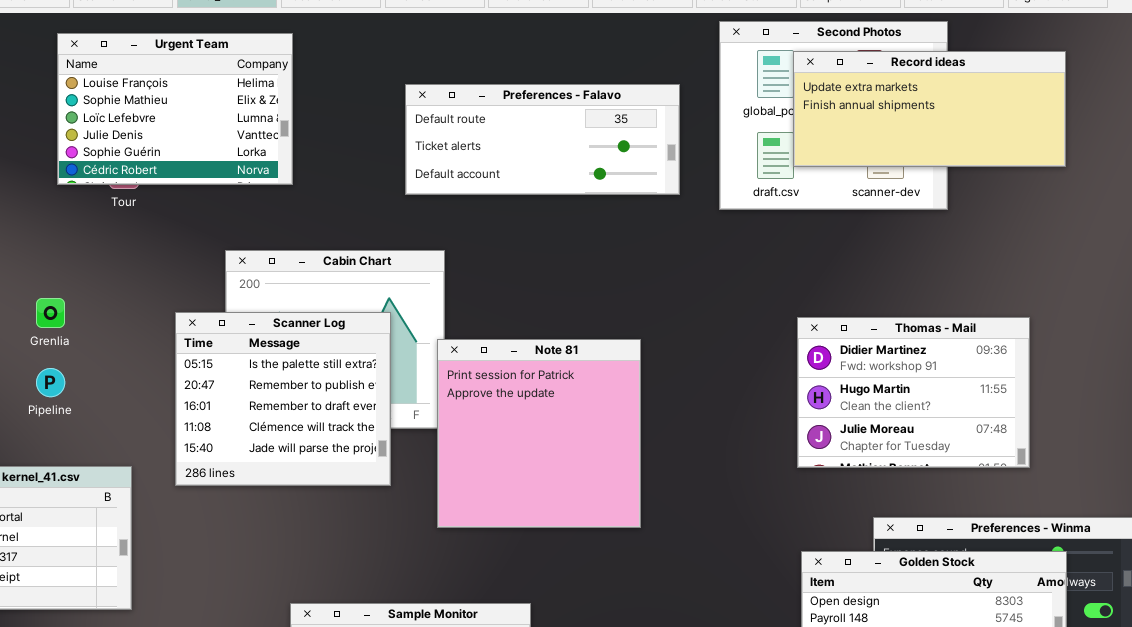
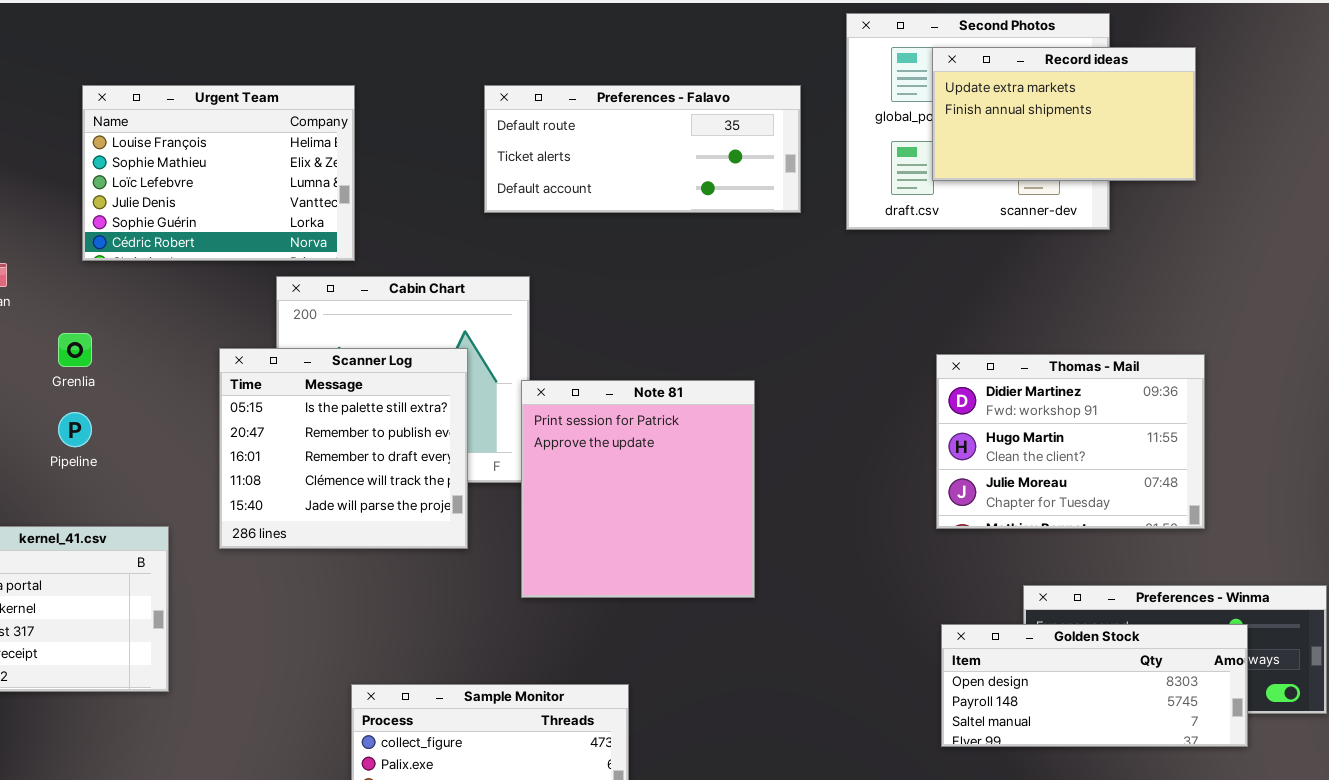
Urgent Team: [57,33,293,185] -> [82,85,355,261], moved
Record ideas: [793,51,1066,167] -> [932,47,1196,181], resized

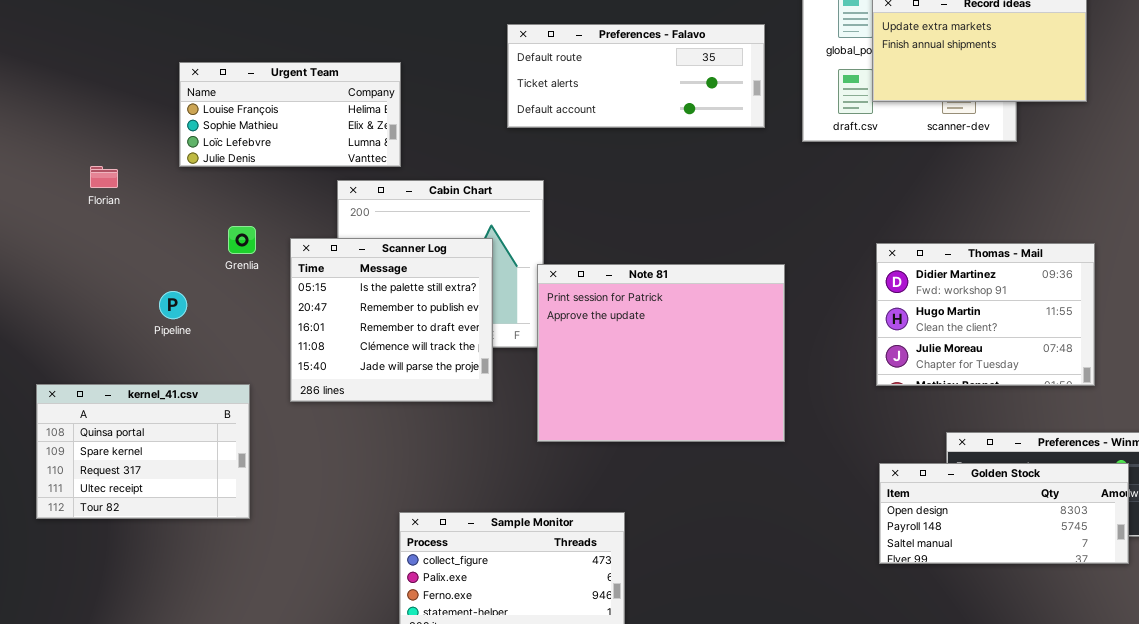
Urgent Team: [82,85,355,261] -> [179,62,401,167], resized
Grenlia: [58,333,92,367] -> [228,226,256,254], moved
Note 81: [521,380,755,598] -> [537,264,785,442], resized

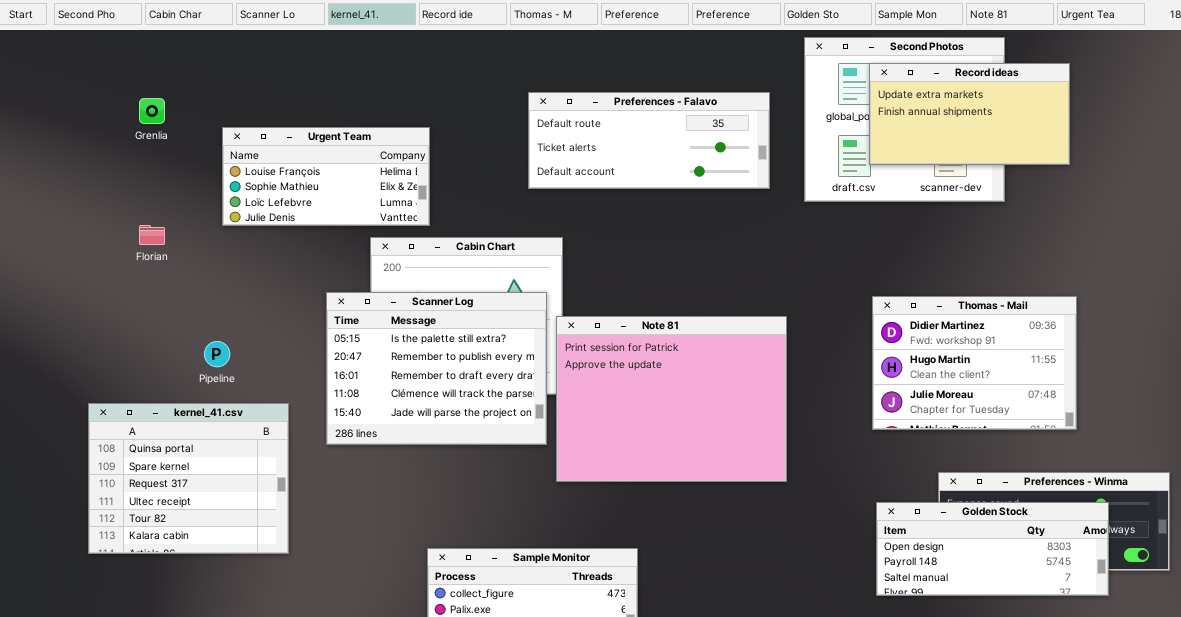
Grenlia: [228,226,256,254] -> [139,98,165,124], moved
Scanner Log: [290,238,493,402] -> [326,292,547,445], resized
kernel_41.csv: [36,384,250,519] -> [88,403,289,554], resized

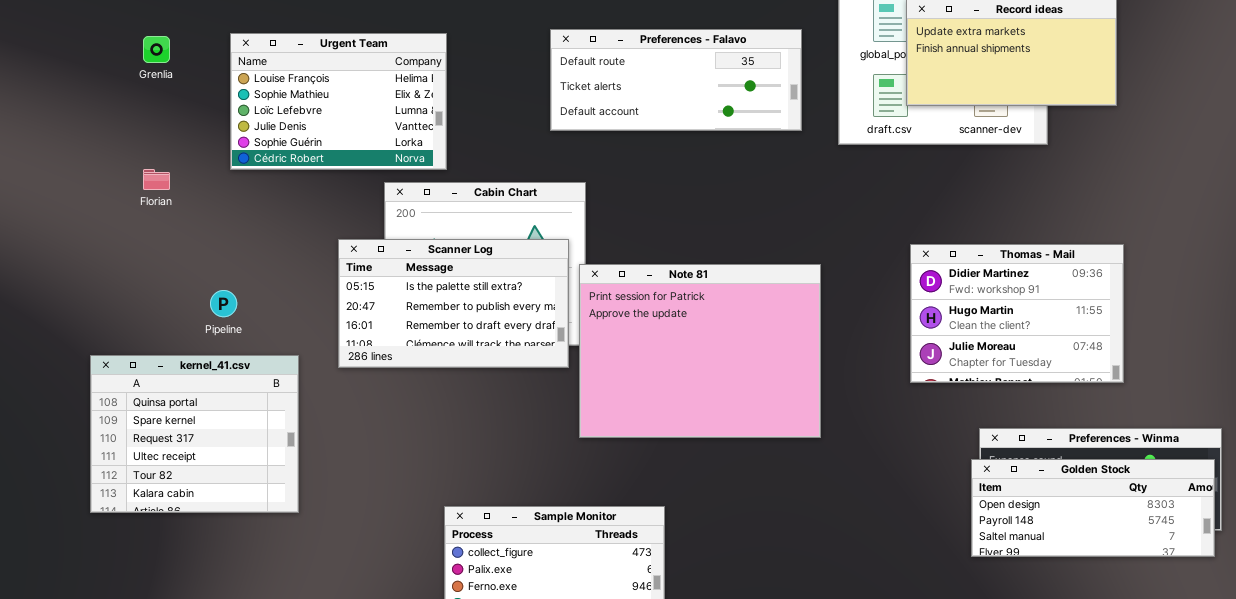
Urgent Team: [222,127,430,226] -> [230,33,447,170], resized
Scanner Log: [326,292,547,445] -> [338,239,569,368], resized
Golden Stock: [876,502,1109,596] -> [971,459,1215,557], moved

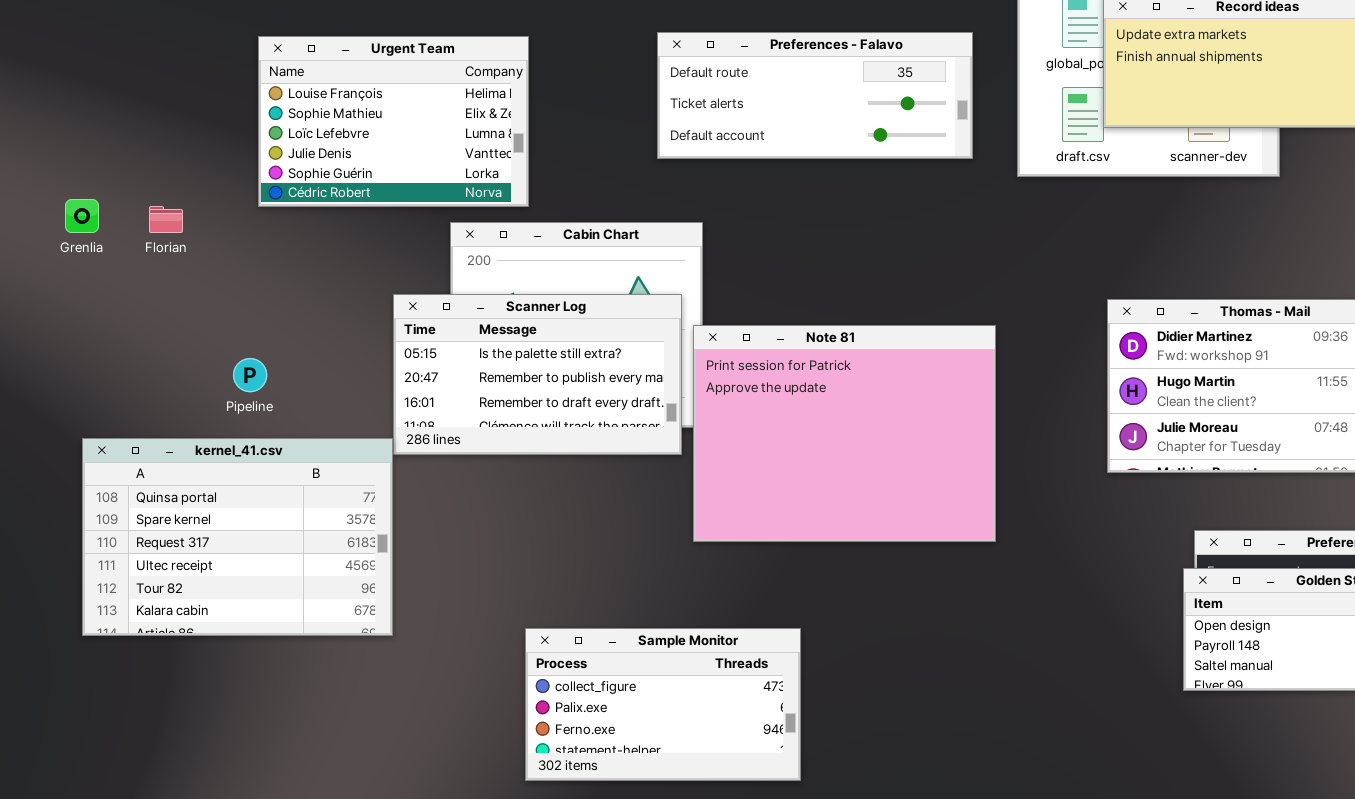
Grenlia: [143,36,170,63] -> [65,199,99,233], moved
kernel_41.csv: [90,355,299,513] -> [82,438,393,636], resized

